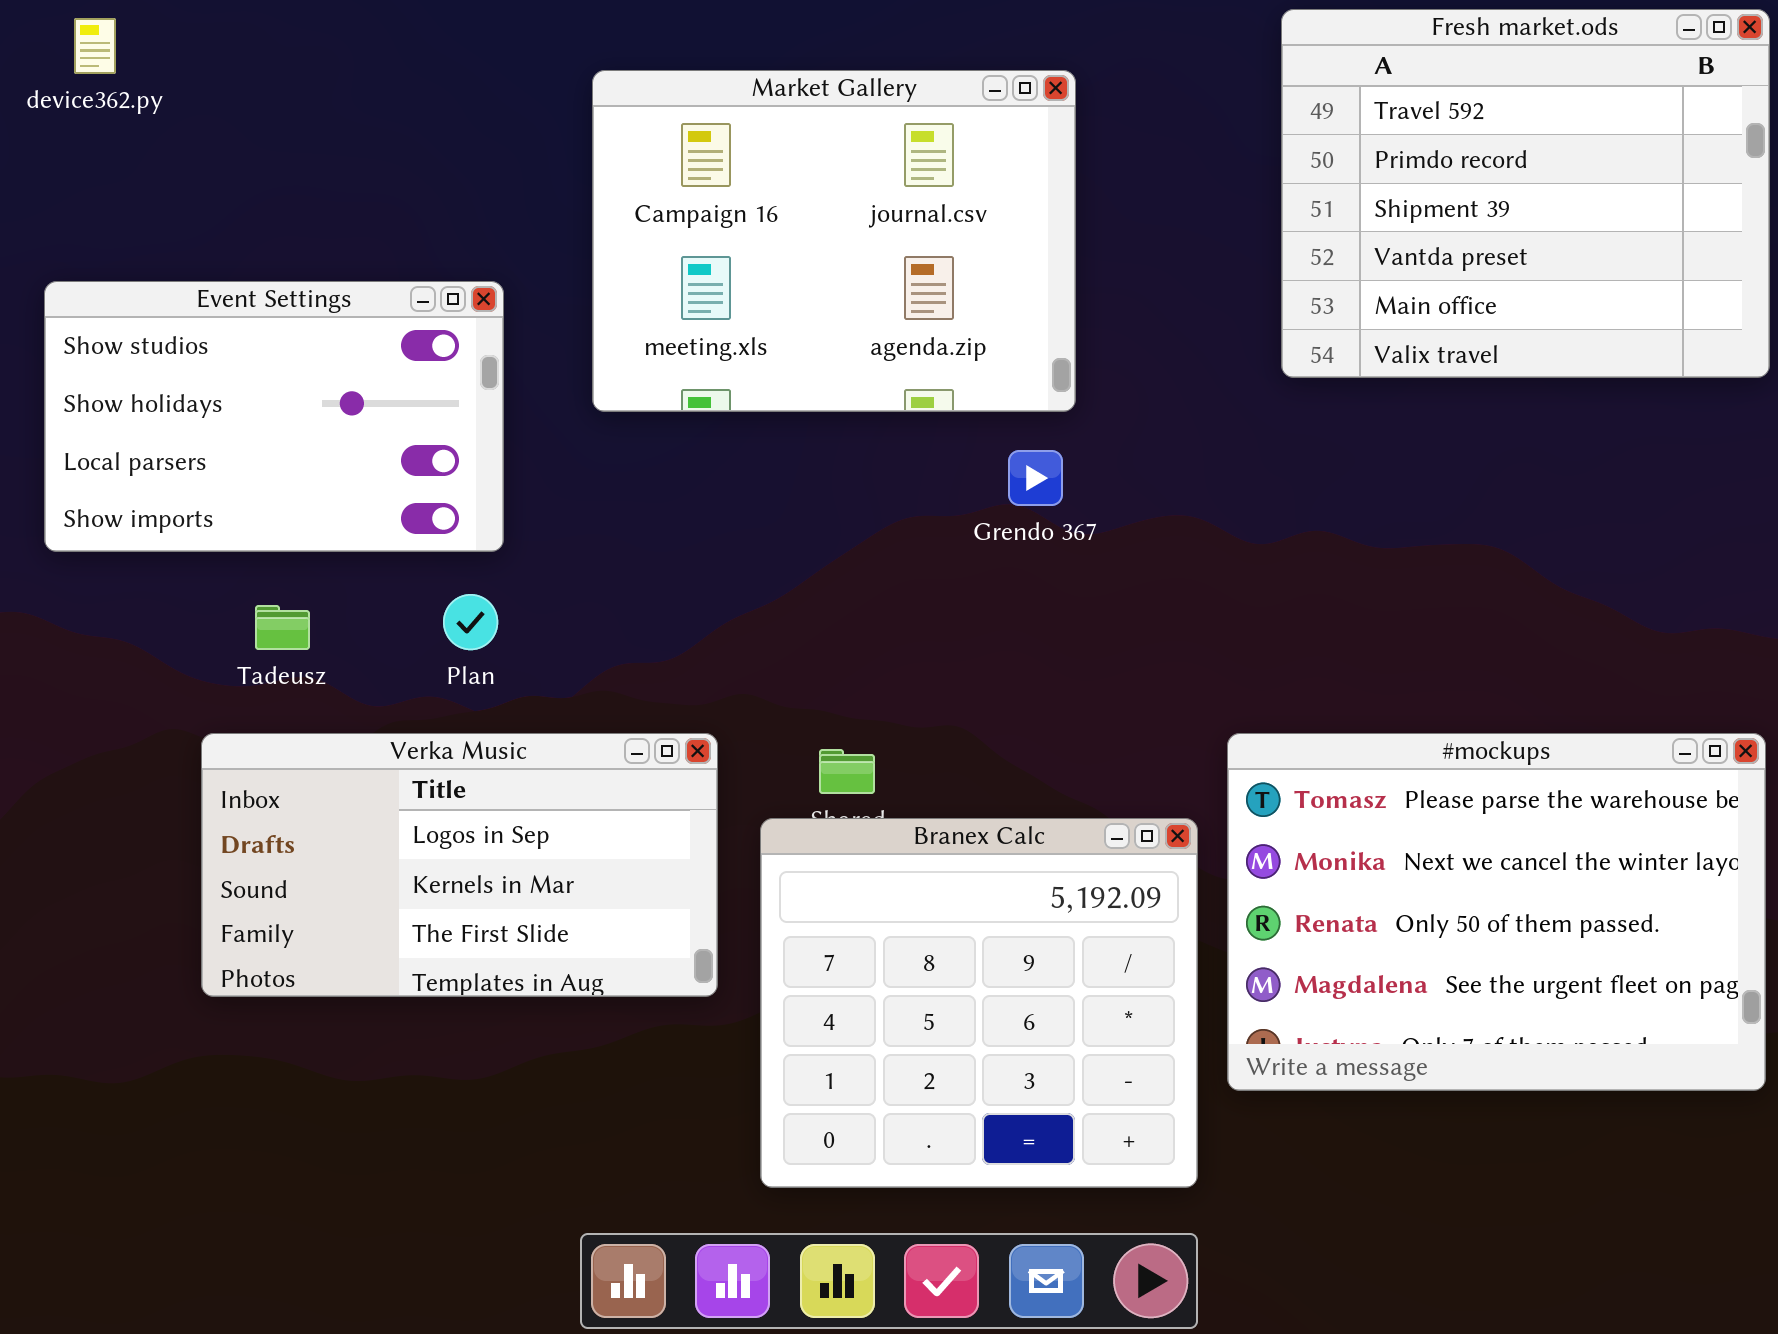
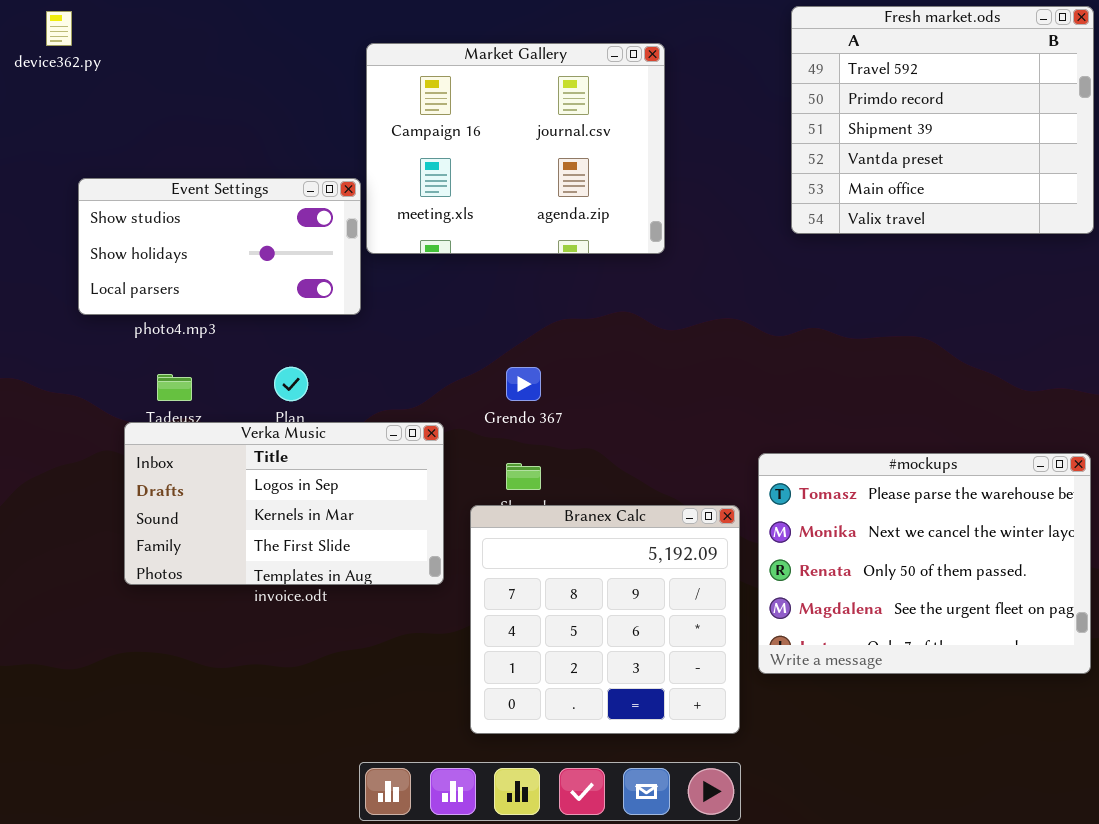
Event Settings: [44,281,504,552] -> [78,178,361,315], moved, resized
Grendo 367: [1008,450,1063,506] -> [506,367,541,401], moved
Verka Music: [201,733,718,997] -> [124,422,444,585], moved

